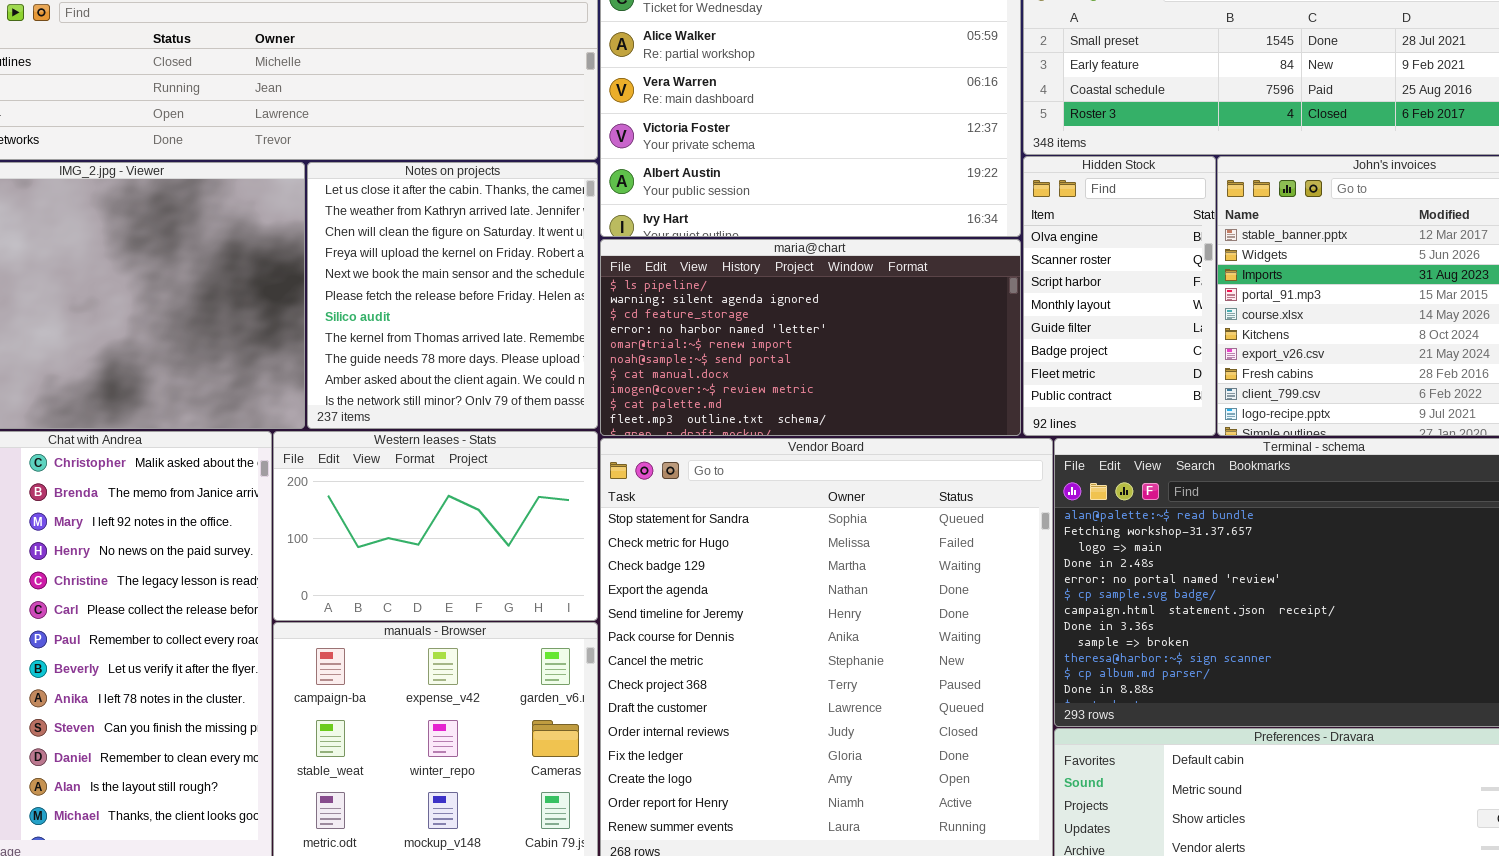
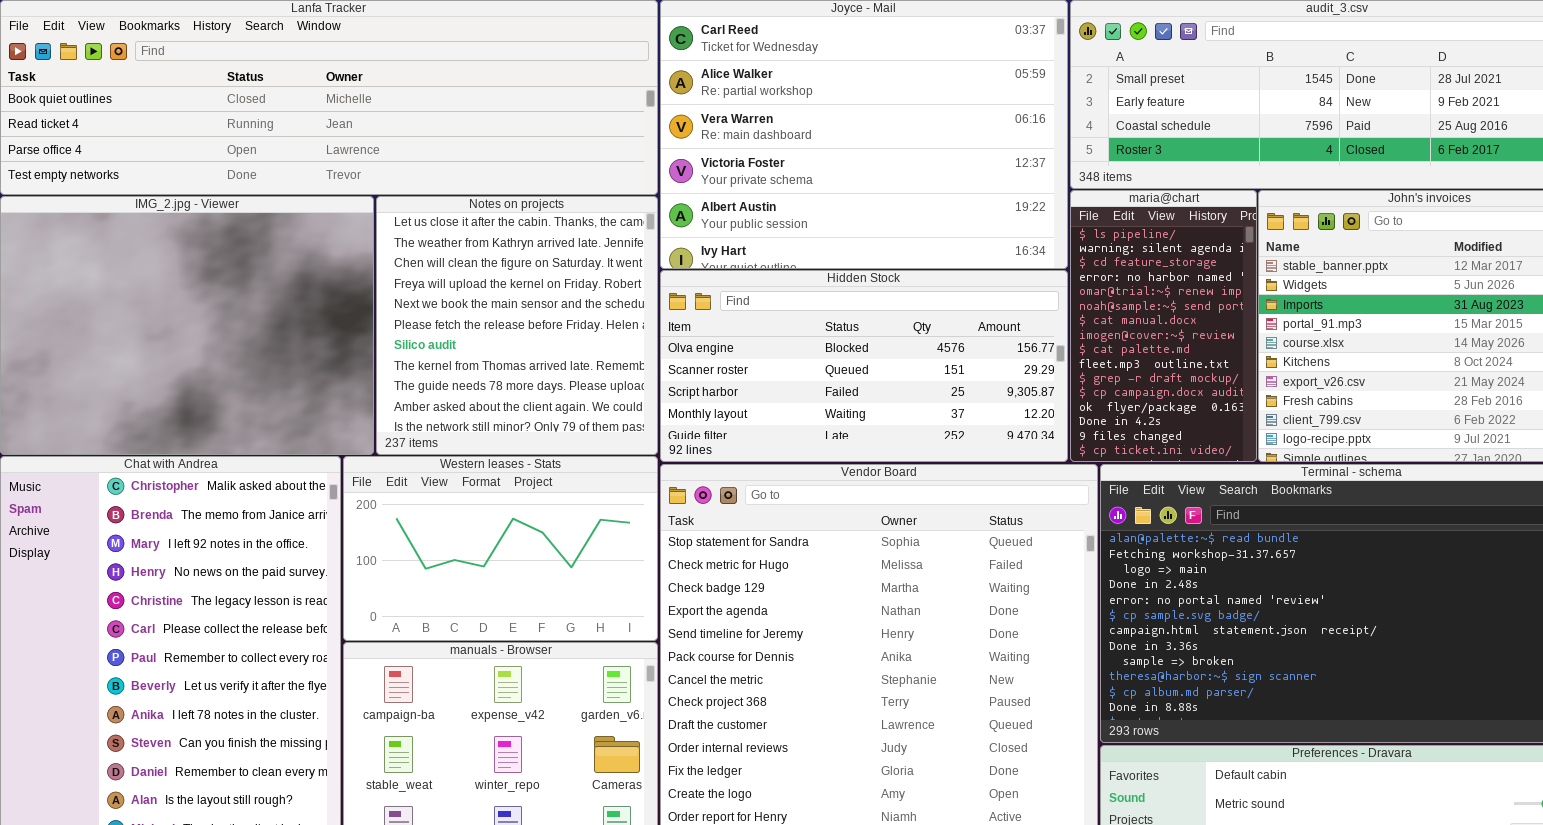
Hidden Stock: [1023,156,1216,436] -> [660,270,1068,462], moved, resized
maria@chart: [600,239,1021,436] -> [1070,190,1257,462], moved, resized

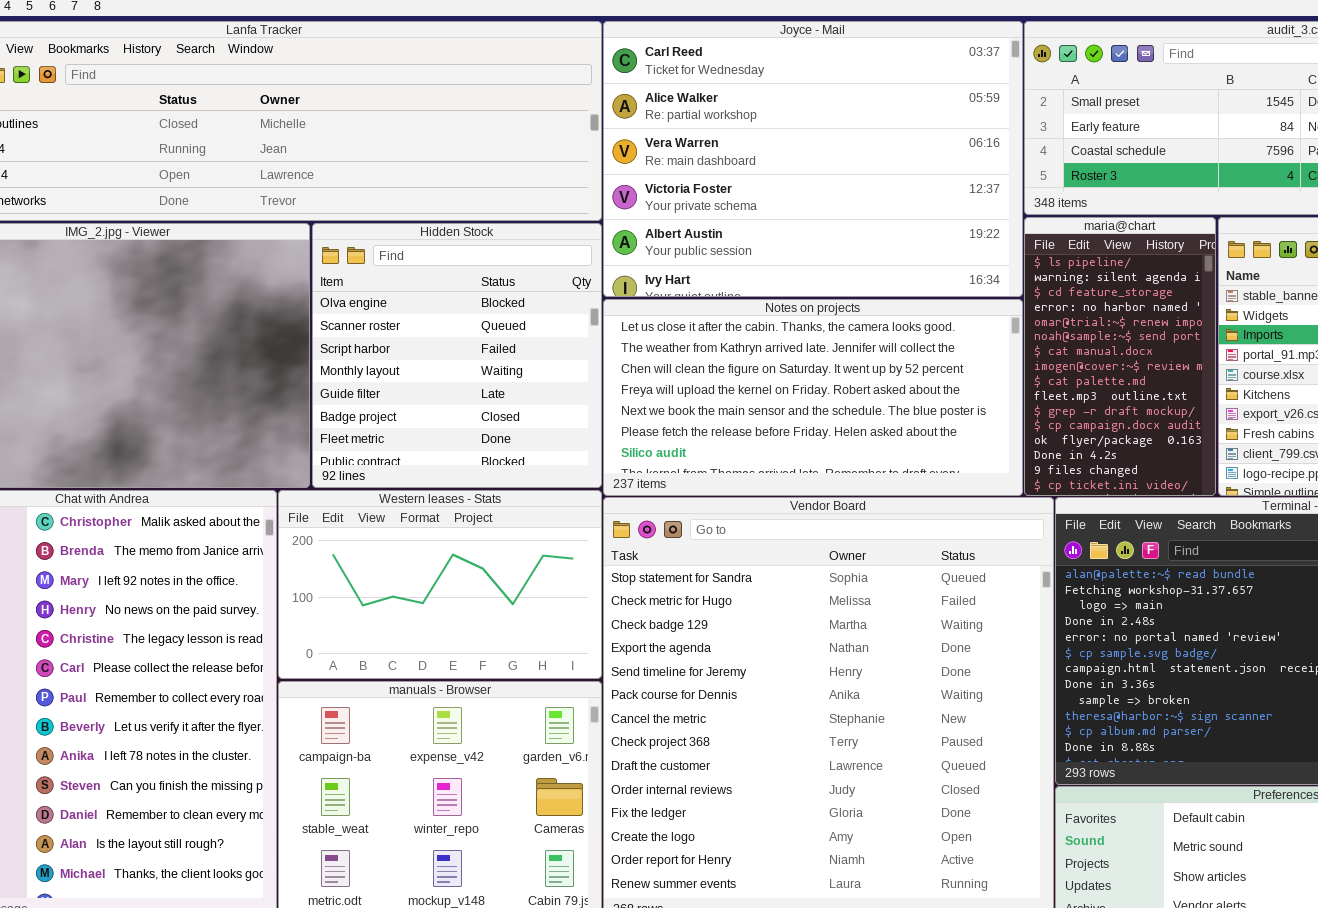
Notes on projects: [376,196,658,455] -> [603,299,1023,496], moved, resized
Hidden Stock: [660,270,1068,462] -> [312,223,602,488], moved, resized

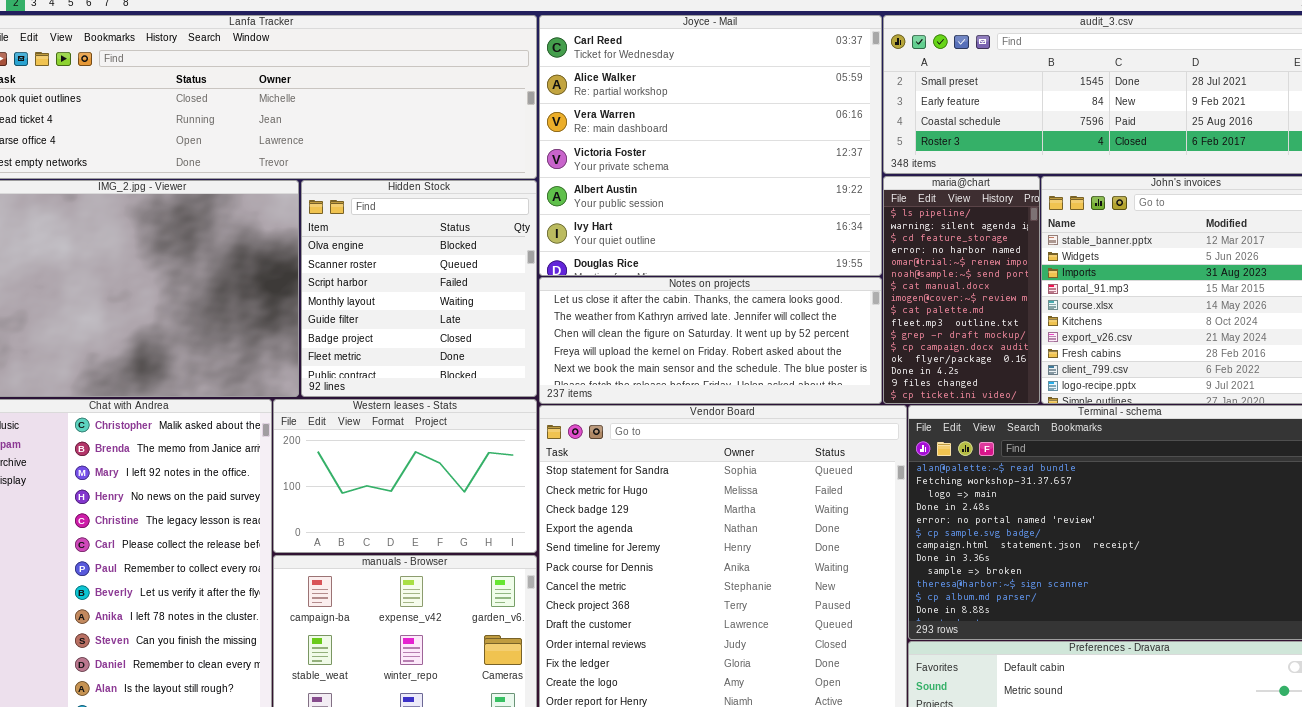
Joyce - Mail: [603,21,1023,297] -> [539,15,882,276], resized
Notes on projects: [603,299,1023,496] -> [539,277,882,404], resized

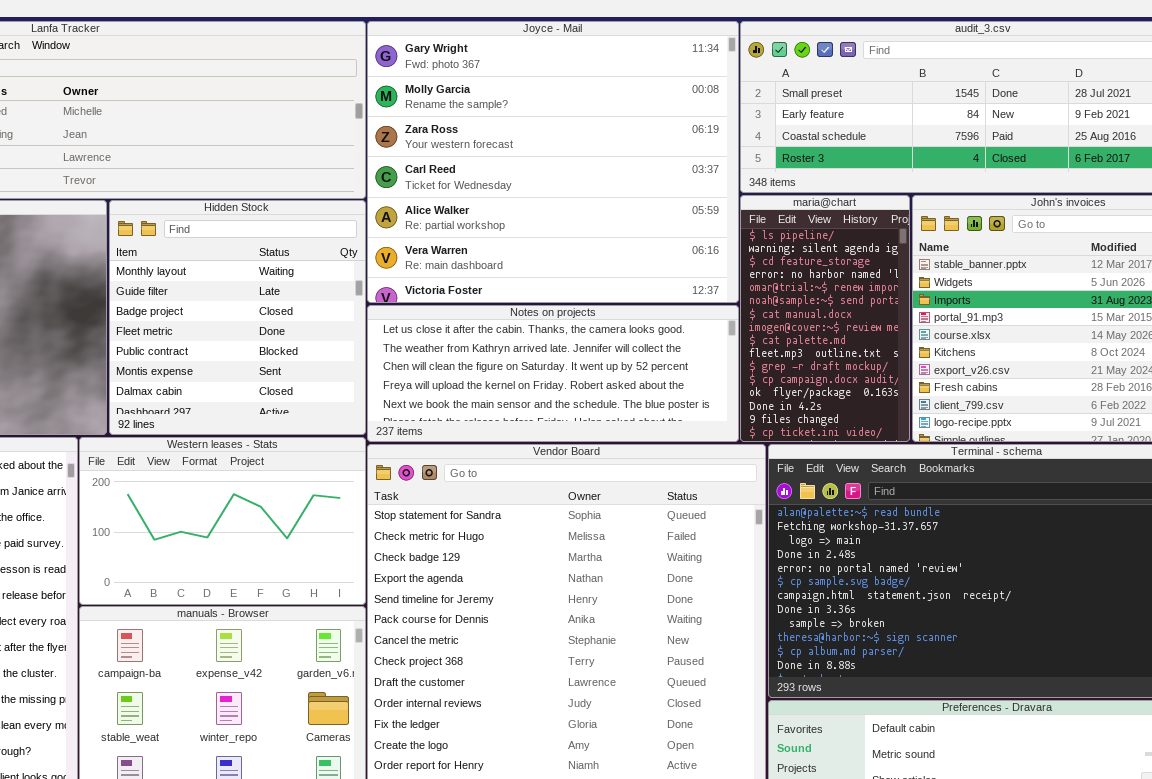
Joyce - Mail: [539,15,882,276] -> [367,21,739,303], scrolled up 3 rows
Hidden Stock: [301,180,537,397] -> [109,200,366,435], scrolled down 3 rows

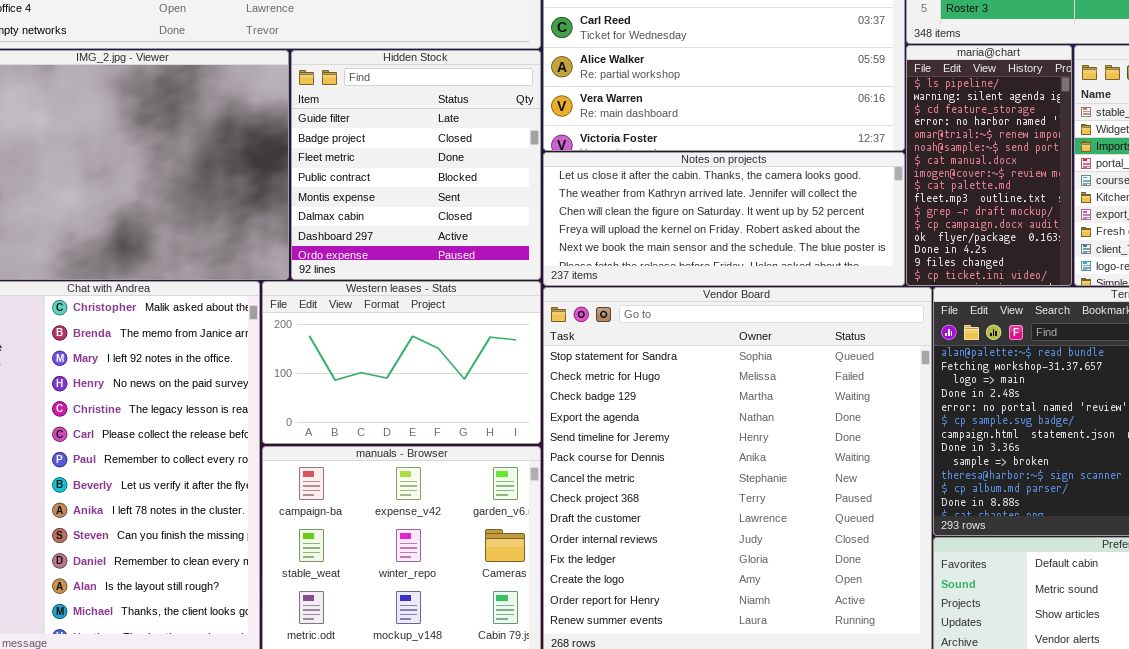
Hidden Stock: [109,200,366,435] -> [291,50,541,280], scrolled down 1 row

